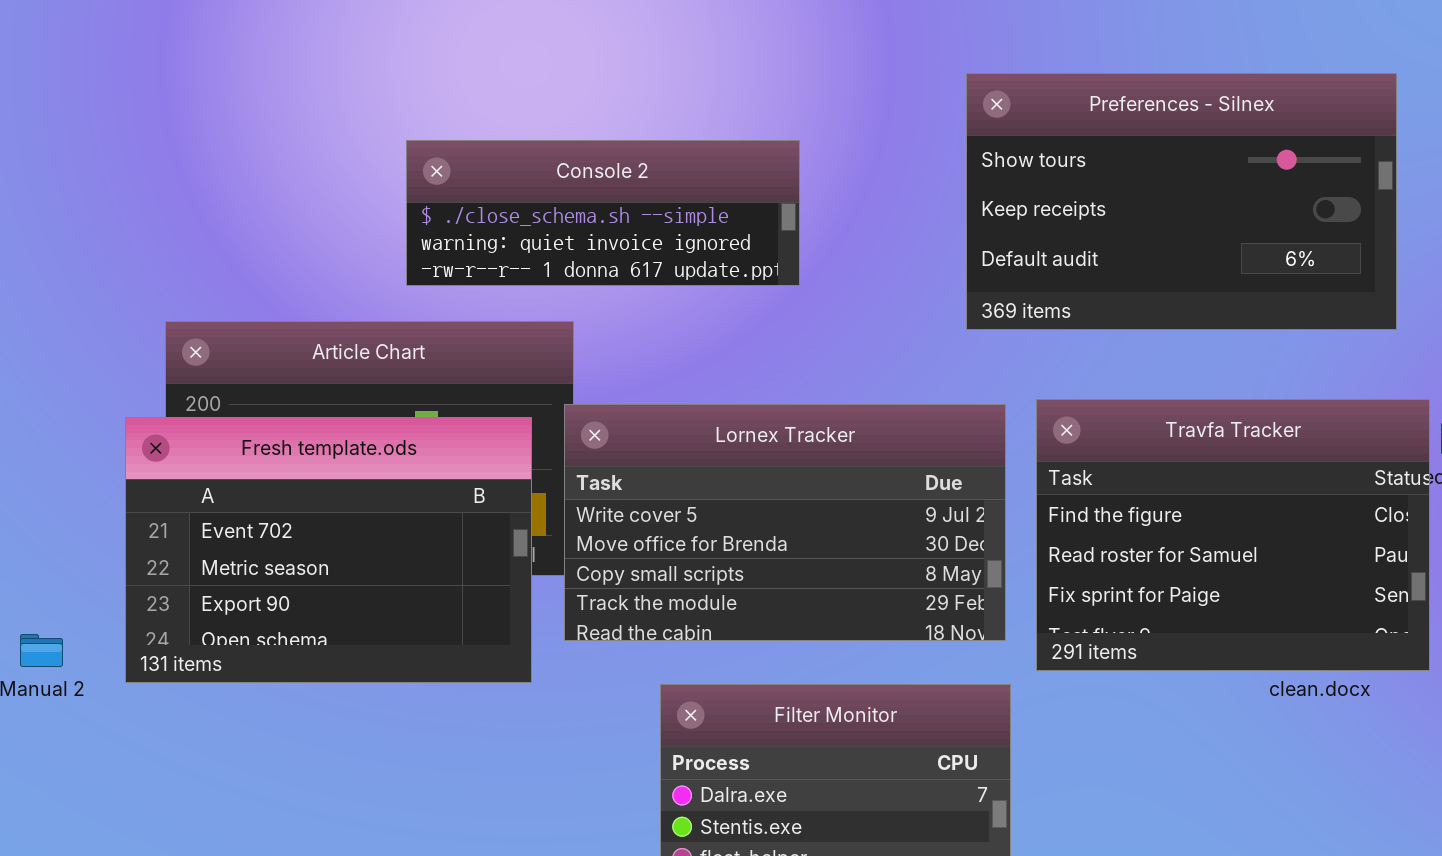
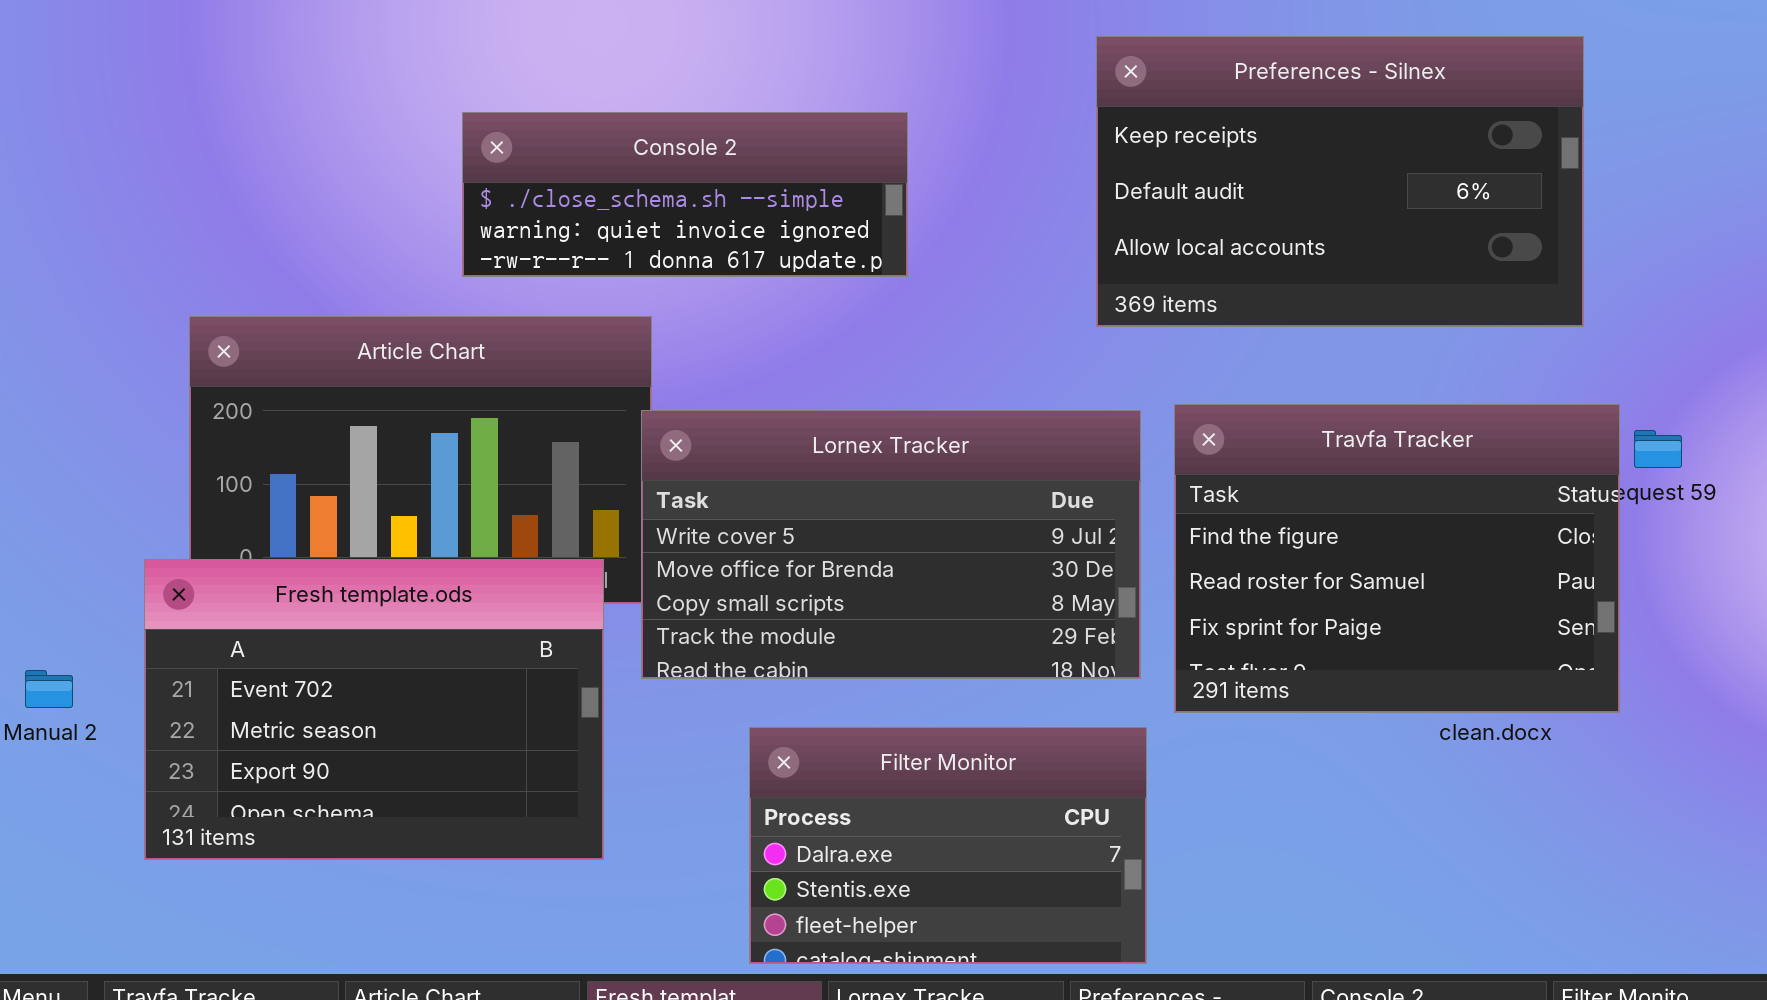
Preferences - Silnex: [966,73,1397,330] -> [1096,36,1584,327], scrolled down 1 row
Fresh template.ods: [125,417,532,683] -> [144,559,604,860], moved

